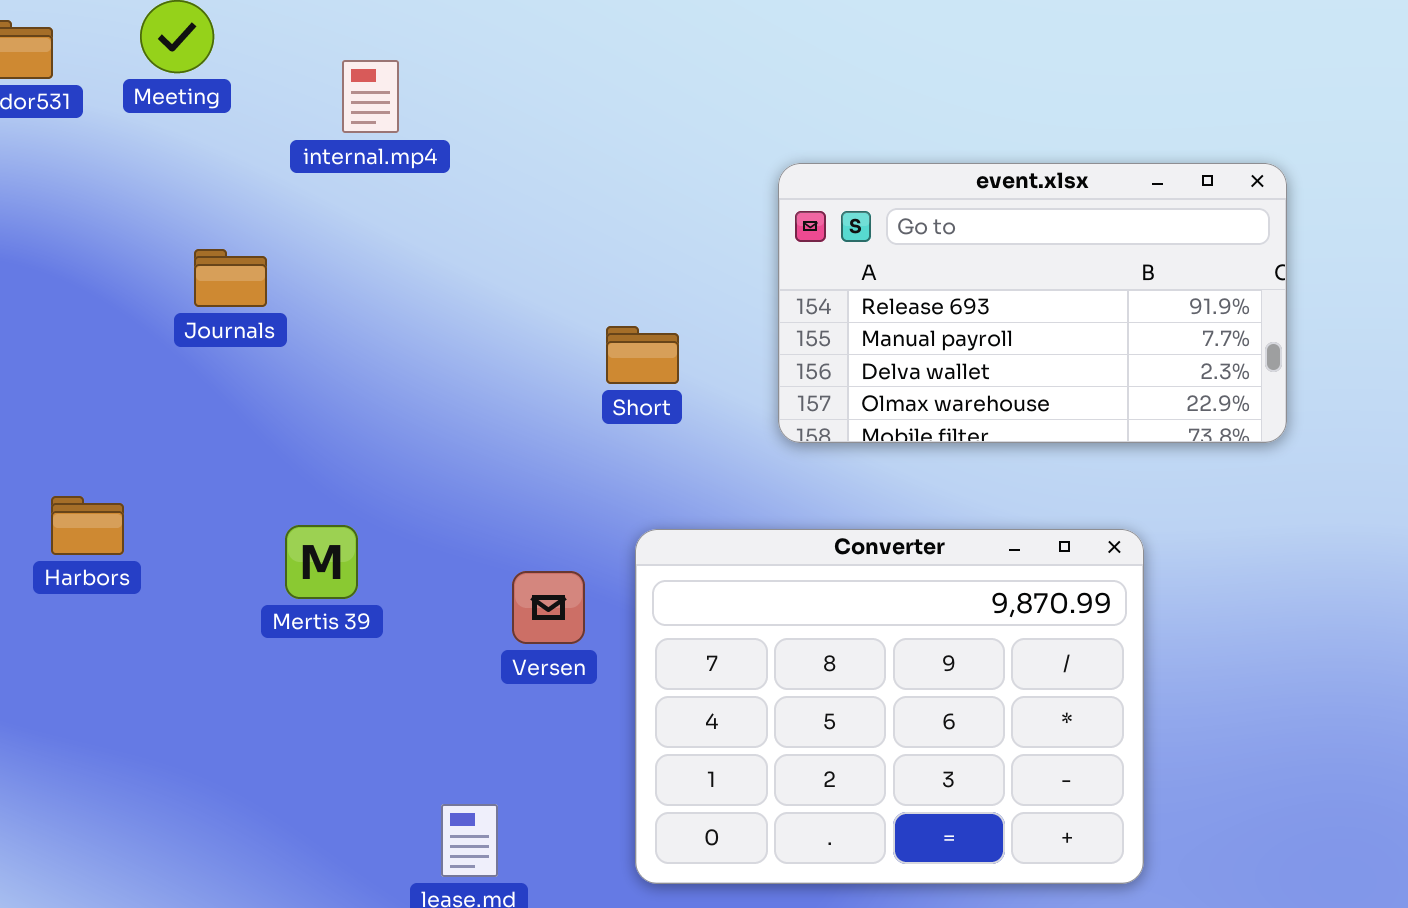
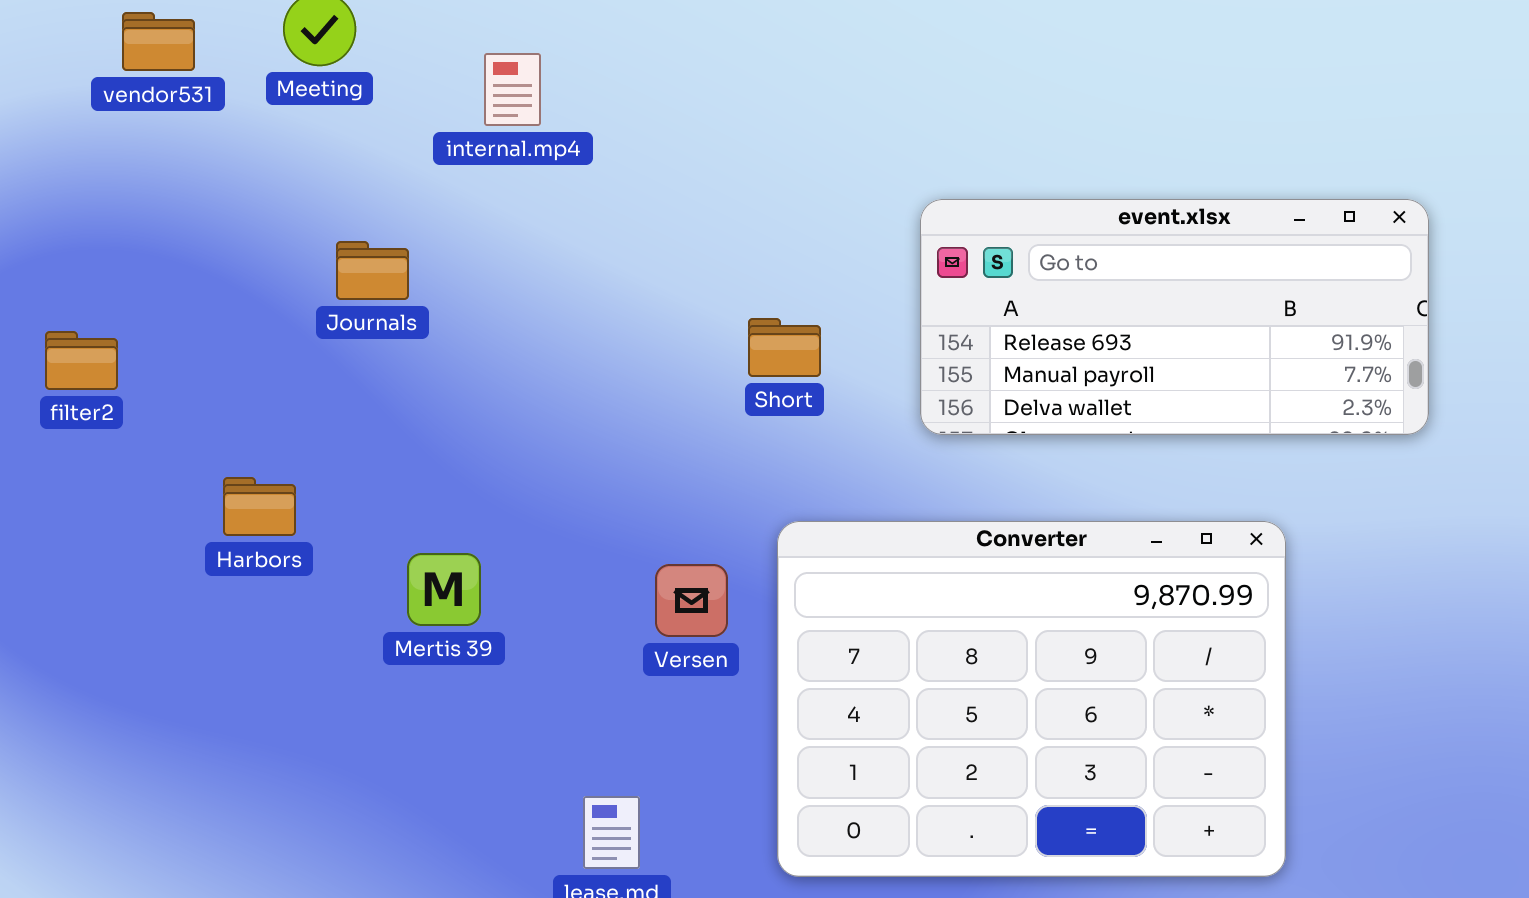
event.xlsx: [778,163,1287,443] -> [920,199,1429,435], resized
Harbors: [51,496,124,555] -> [223,477,296,536], moved
Mertis 39: [285,525,358,599] -> [407,553,481,626], moved

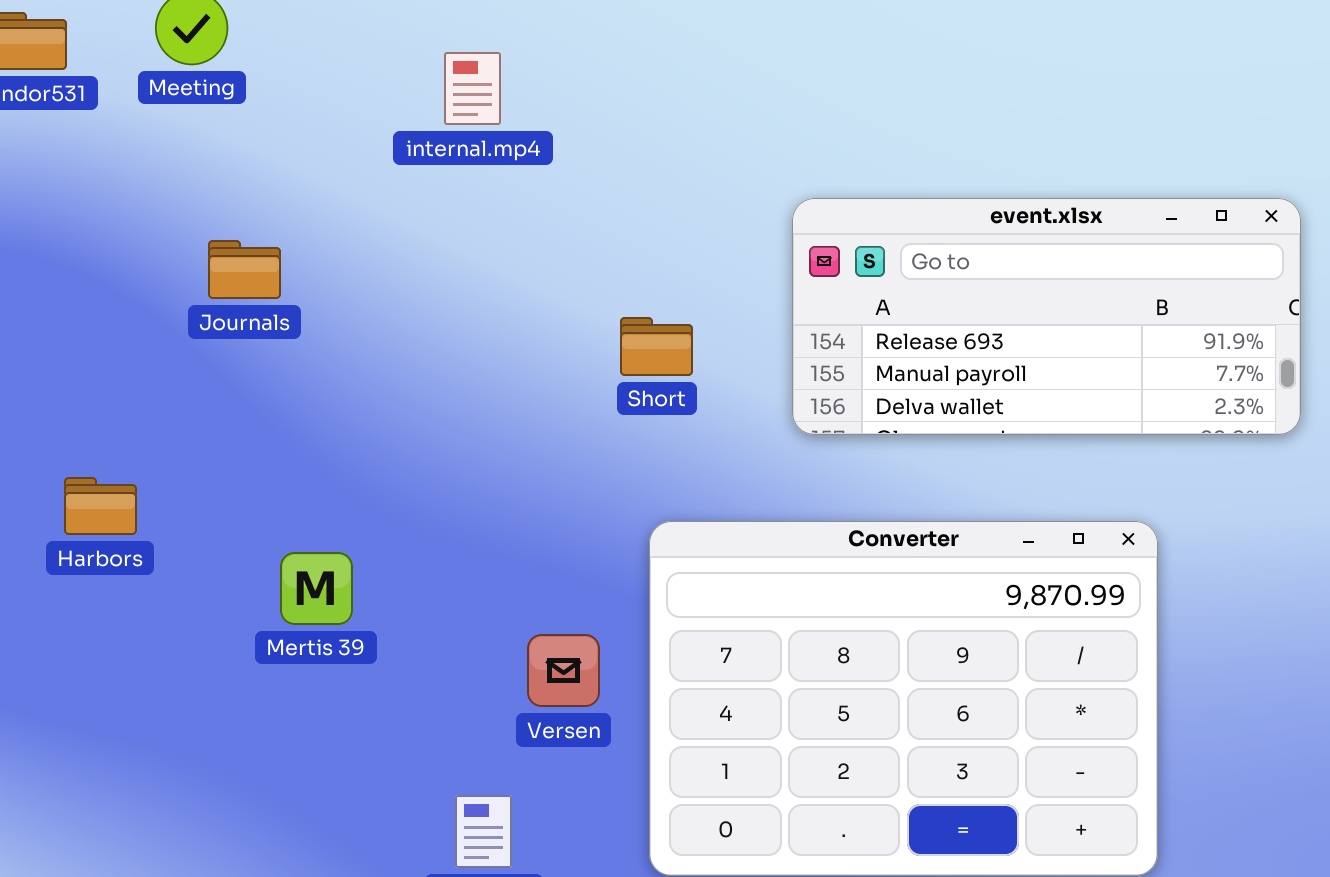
internal.mp4: [484,53,541,126] -> [444,52,501,125], moved
Harbors: [223,477,296,536] -> [64,477,137,535], moved
Versen: [655,564,728,637] -> [527,634,600,707], moved

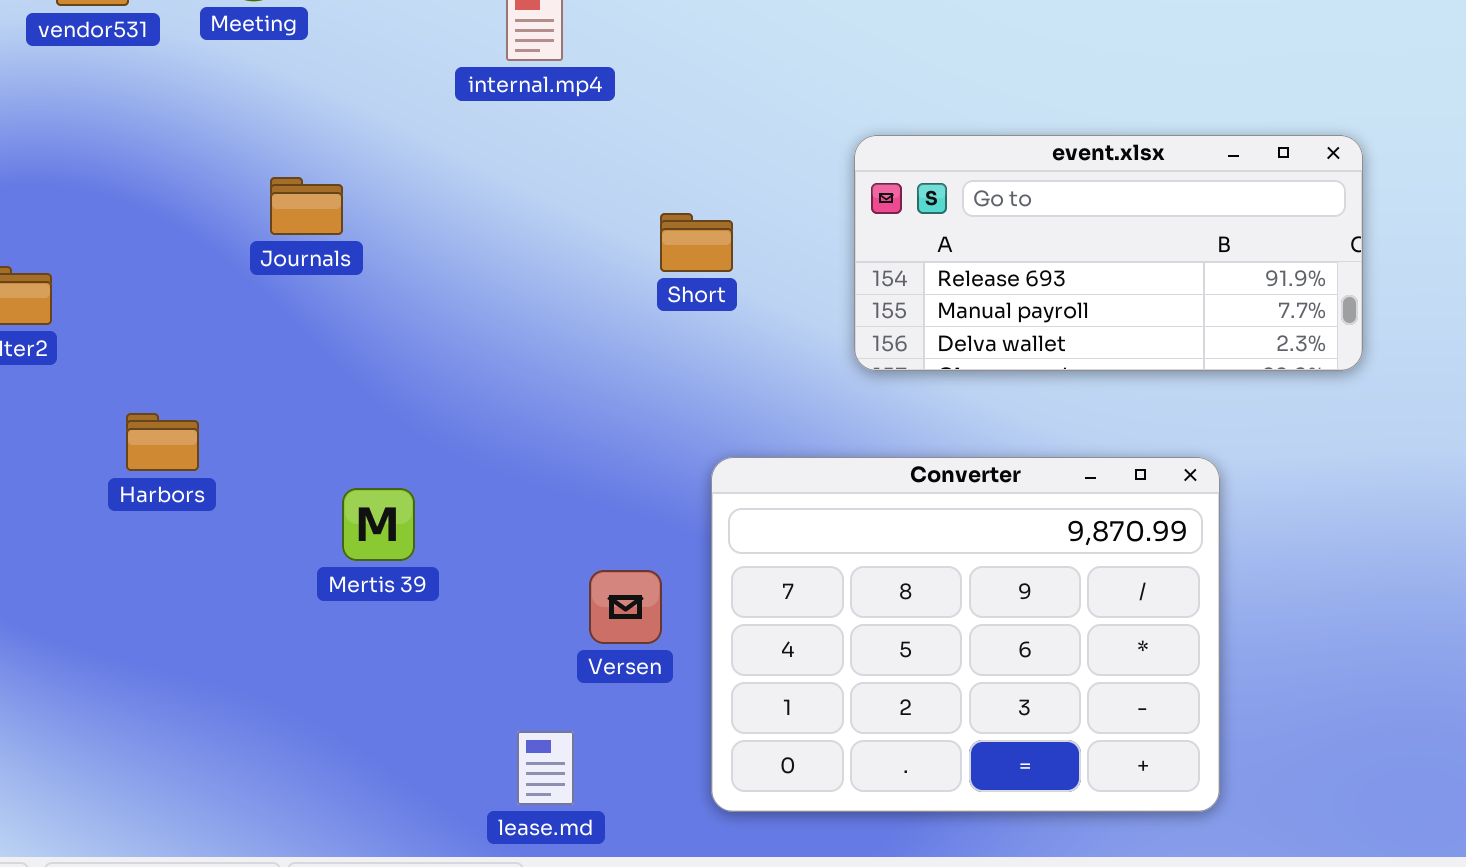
Short: [620,317,693,376] -> [660,213,733,272], moved

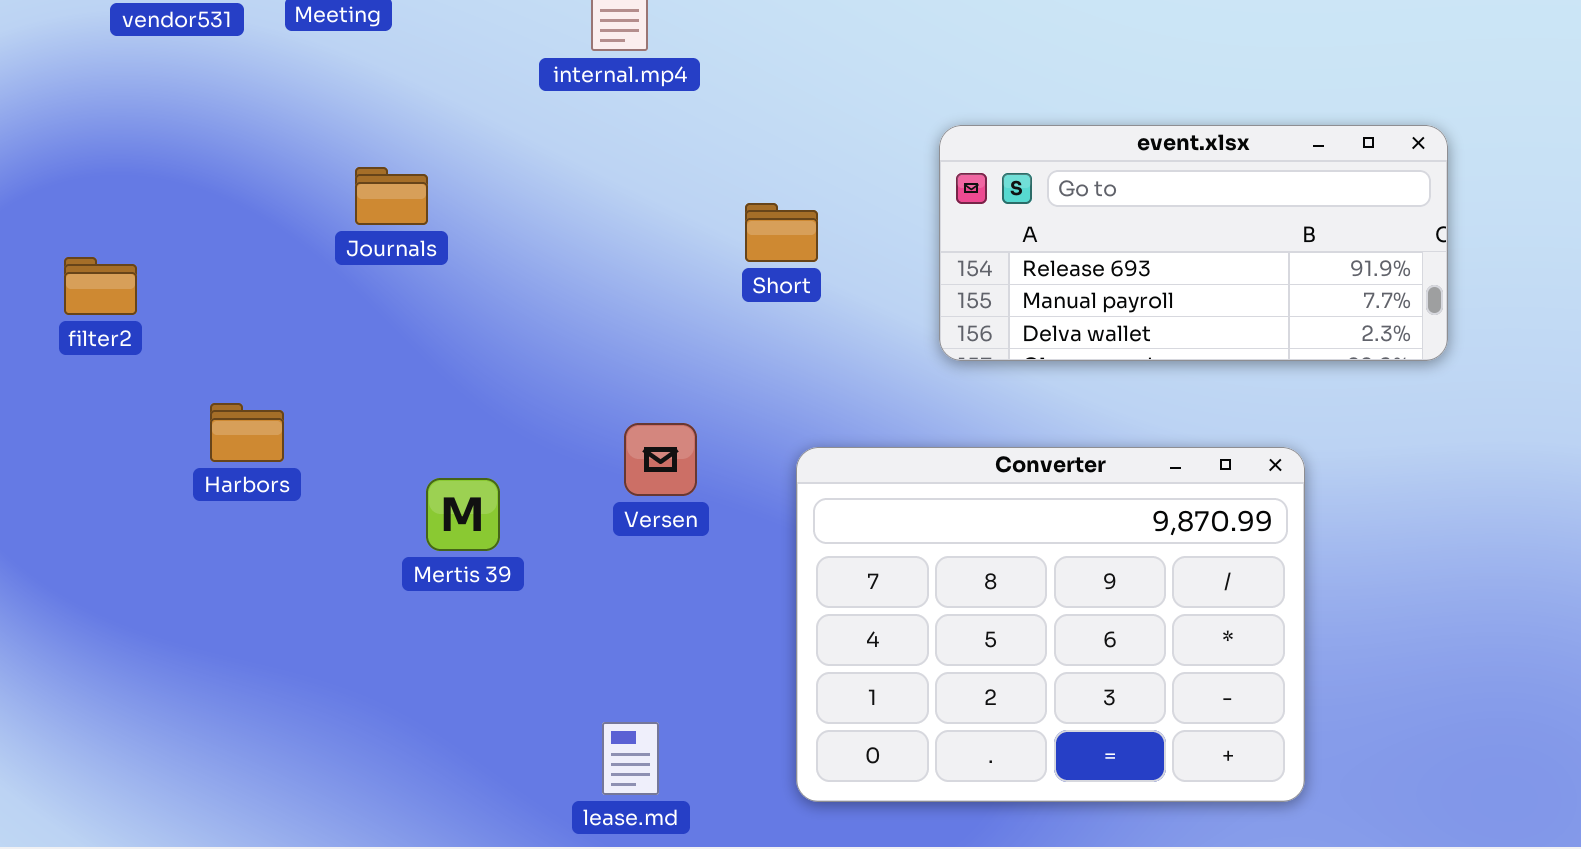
Versen: [589,570,662,644] -> [624,423,697,496], moved

